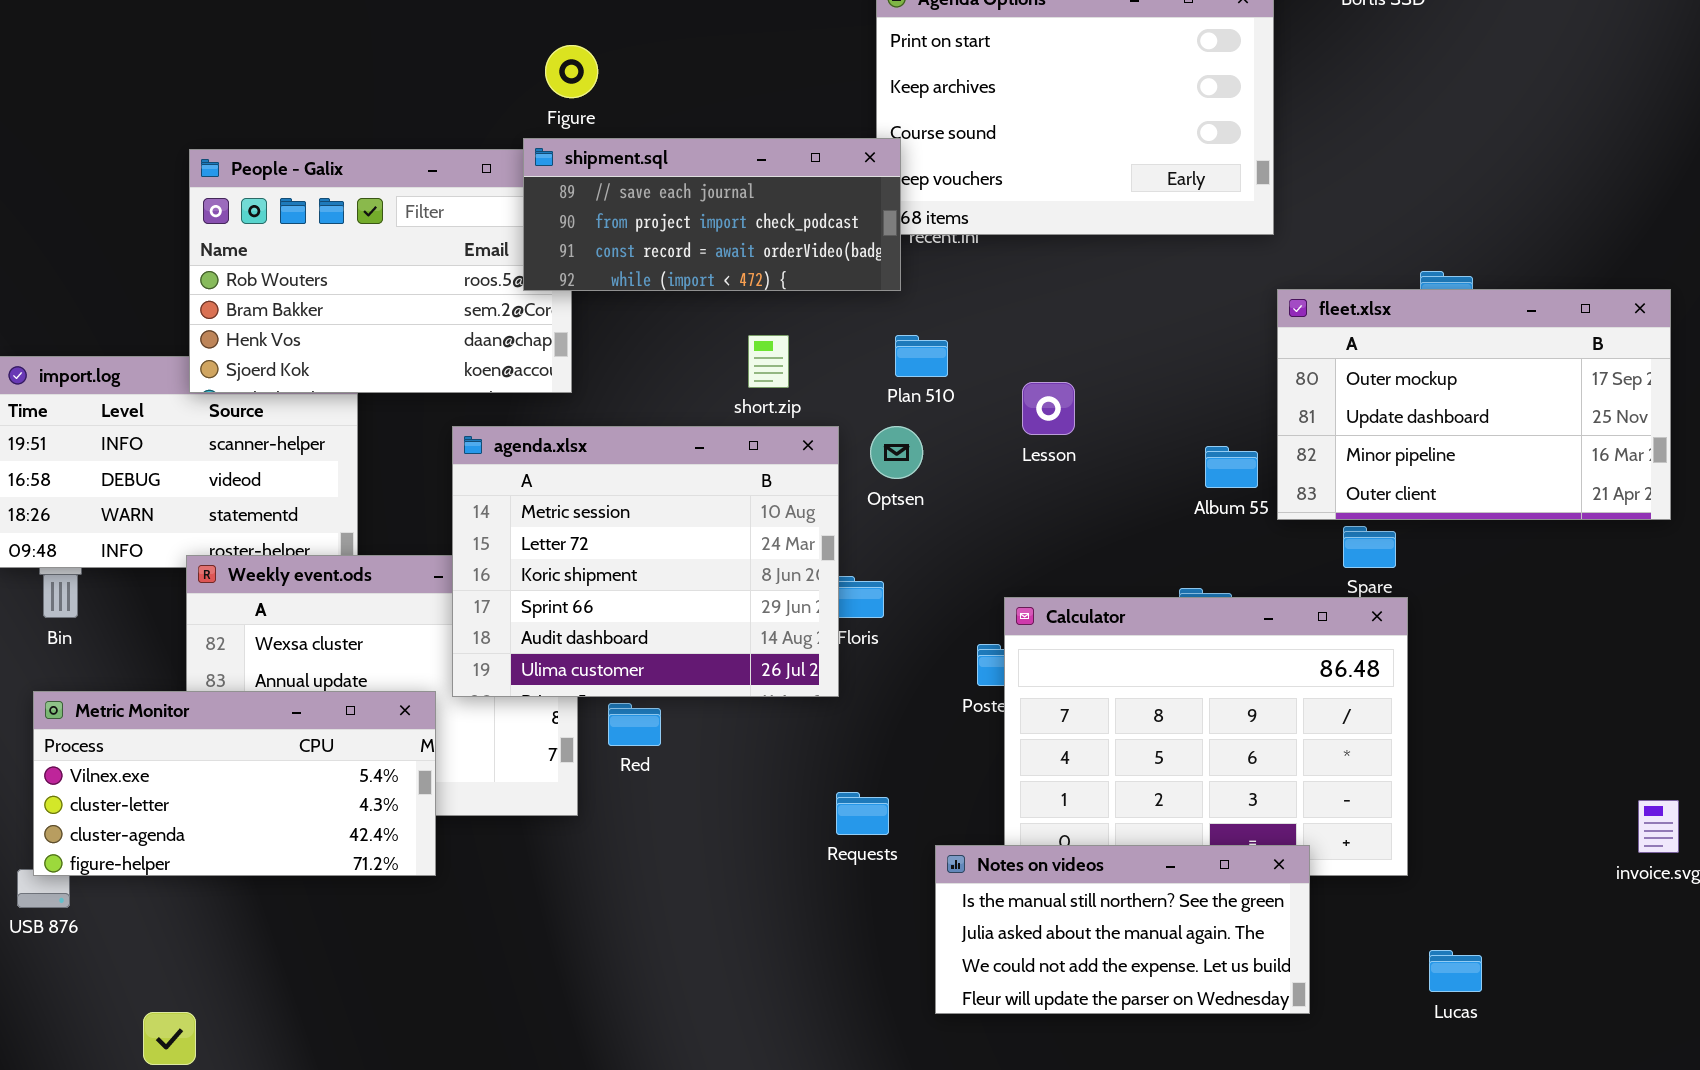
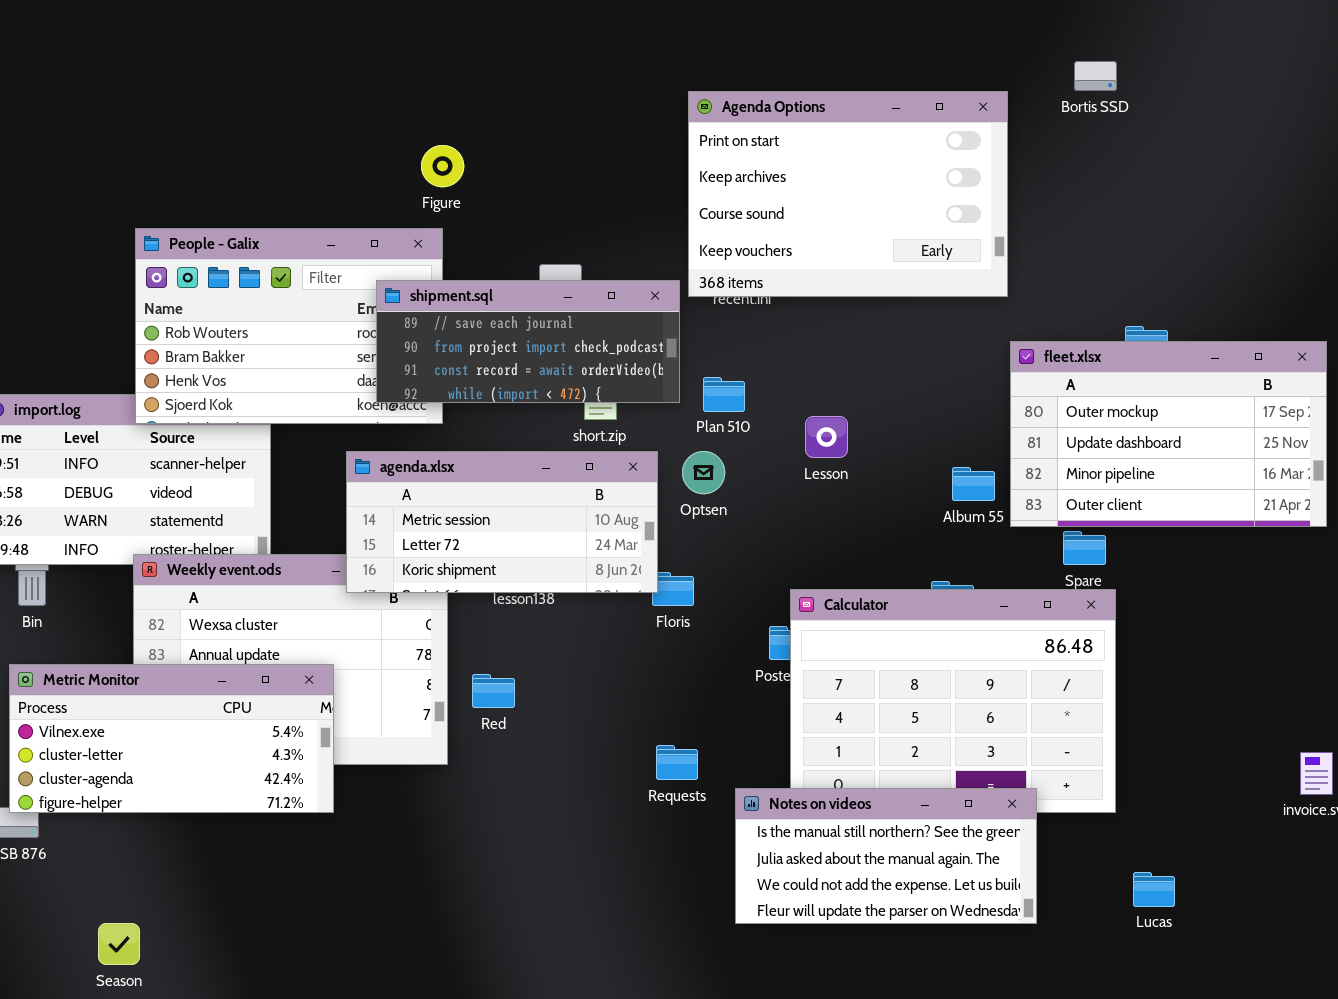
shipment.sql: [523,138,901,291] -> [376,280,680,403], moved
agenda.xlsx: [452,426,839,697] -> [346,451,658,593], resized

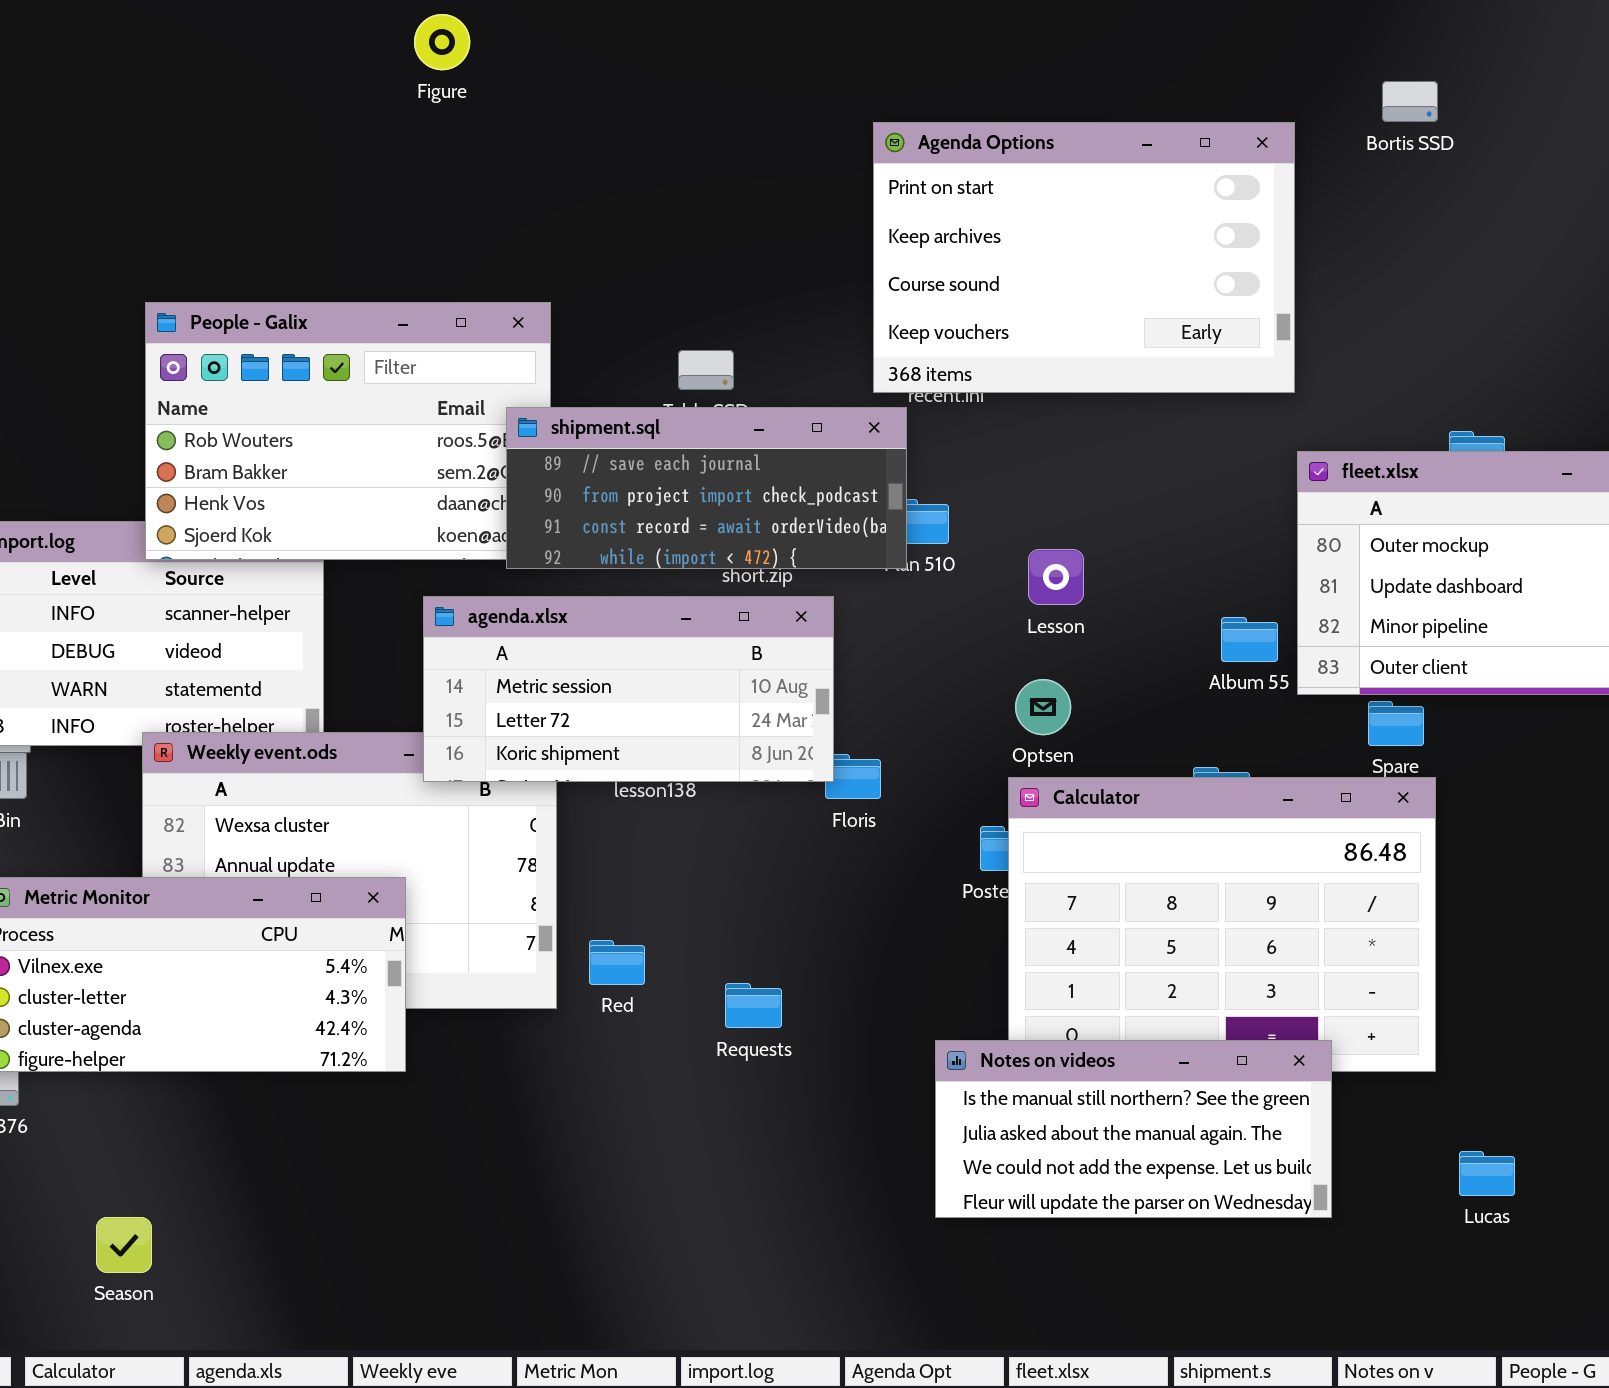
Figure: [421,145,464,187] -> [414,14,470,70], moved
shipment.sql: [376,280,680,403] -> [506,407,907,569], moved
Optsen: [682,451,725,494] -> [1015,679,1071,735], moved
Red: [472,674,515,708] -> [589,940,645,985], moved
Requests: [656,745,698,780] -> [725,983,782,1028], moved

